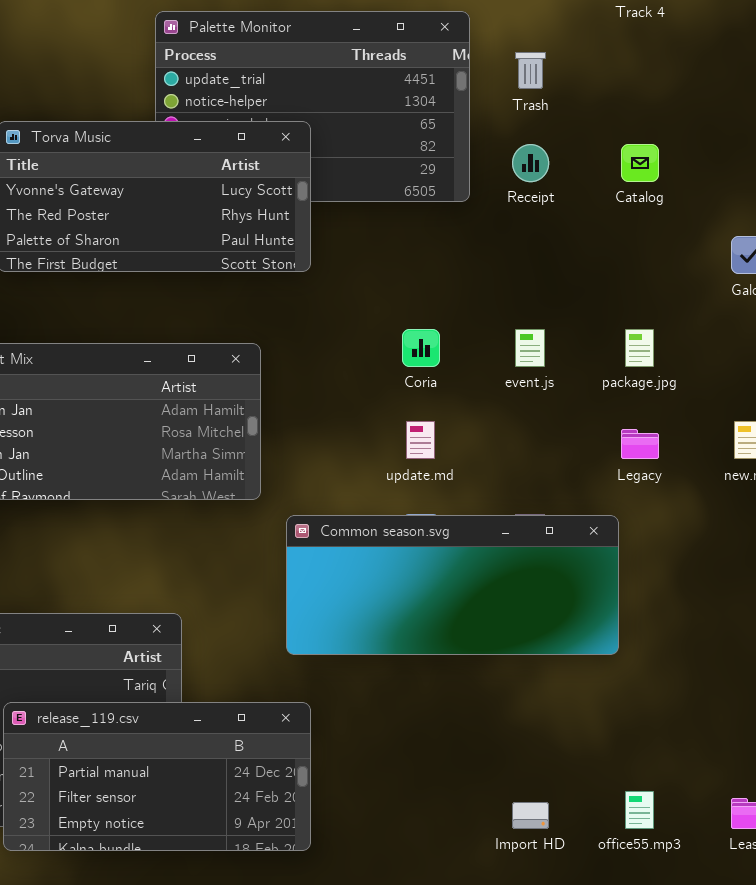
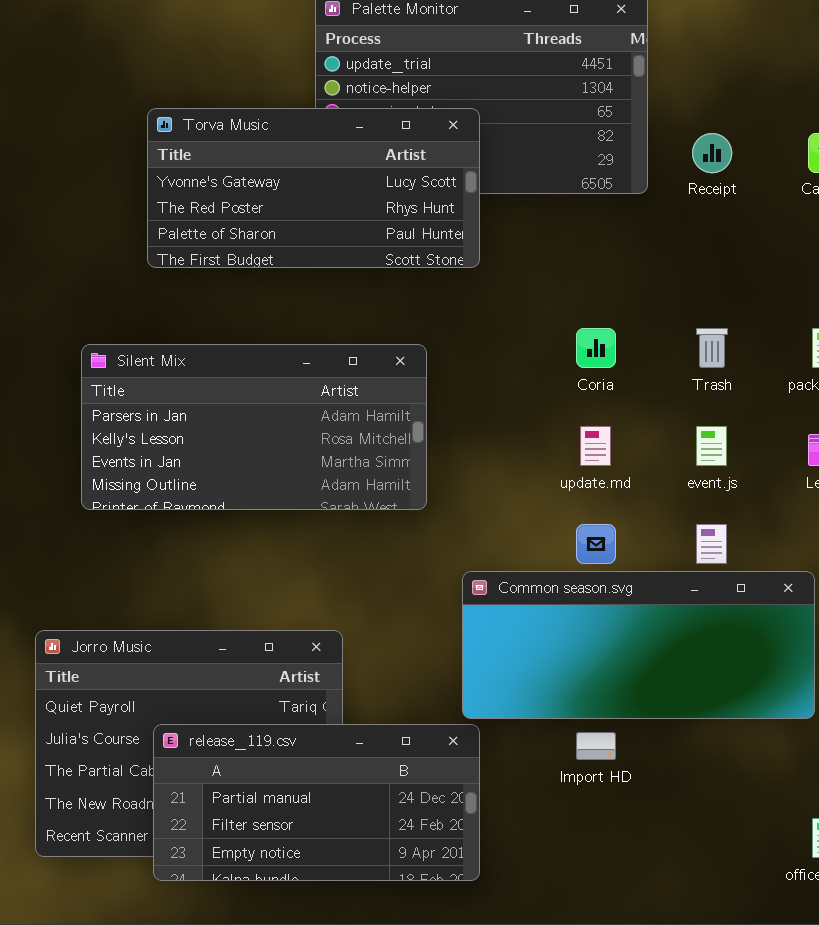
Trash: [515,52,546,89] -> [696,328,728,368], moved
event.js: [515,329,545,367] -> [696,426,727,466], moved
Common season.svg: [286,515,619,655] -> [462,571,815,719], moved
Import HD: [512,802,549,829] -> [576,732,616,760], moved

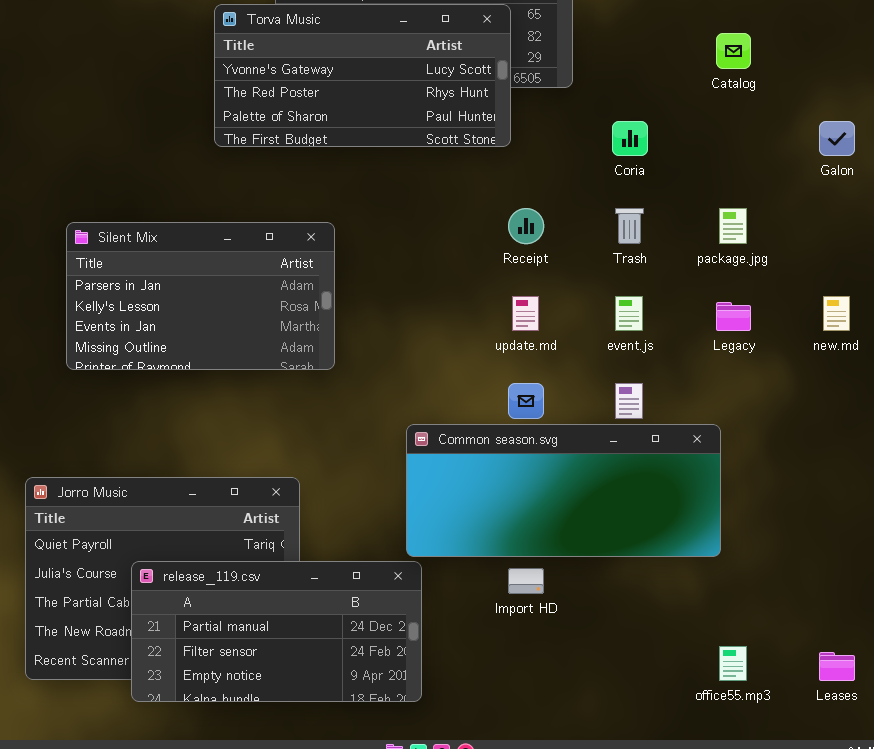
Torva Music: [147,108,480,268] -> [214,4,511,147], moved
Receipt: [692,133,732,173] -> [508,208,544,244], moved
Coria: [576,328,616,368] -> [612,121,648,156], moved
Silent Mix: [81,344,427,510] -> [66,222,335,370], resized

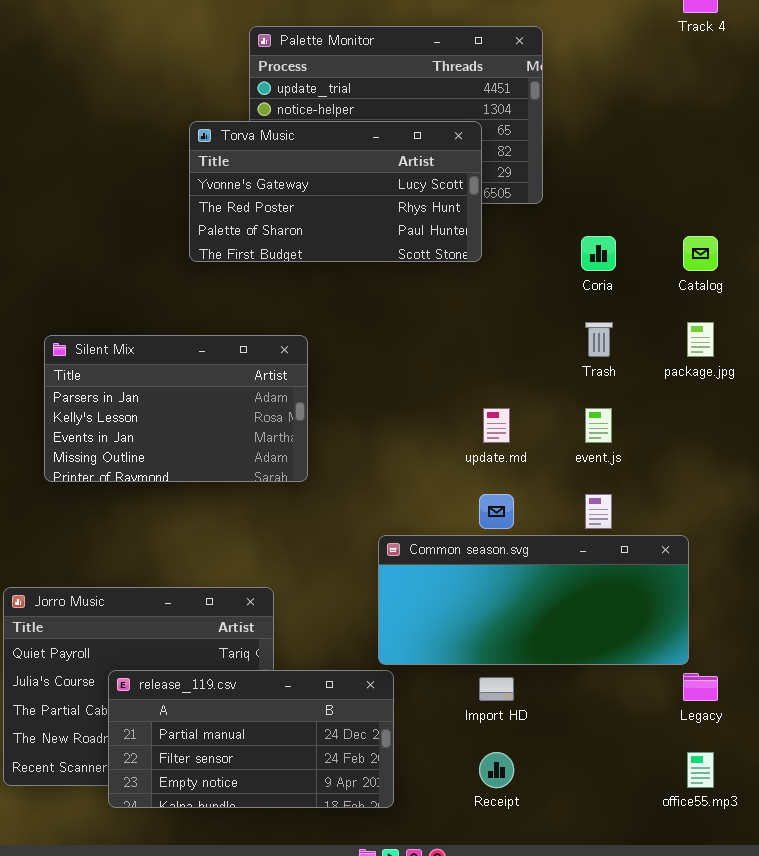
Catalog: [716,33,751,69] -> [683,236,718,271], moved
Receipt: [508,208,544,244] -> [479,752,514,788], moved
Legacy: [716,302,751,331] -> [683,673,718,701], moved

